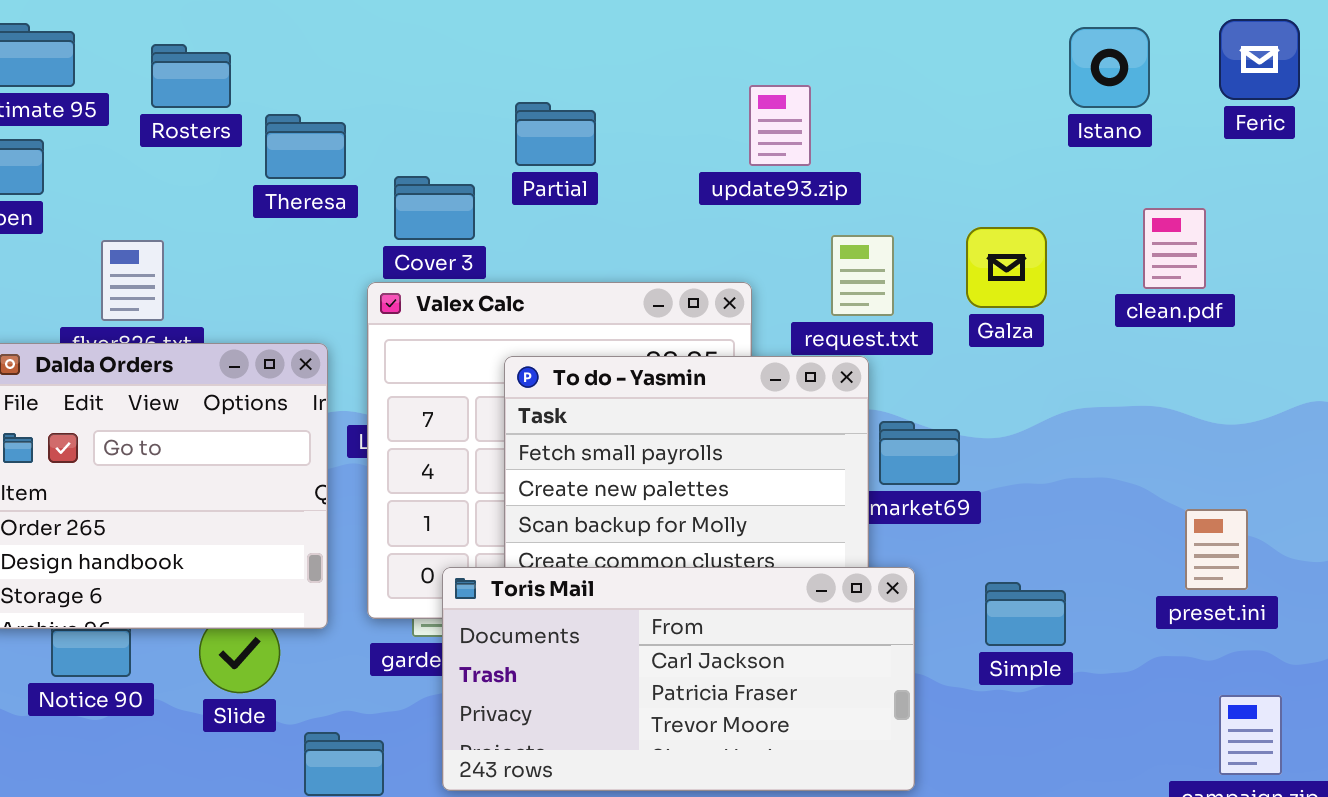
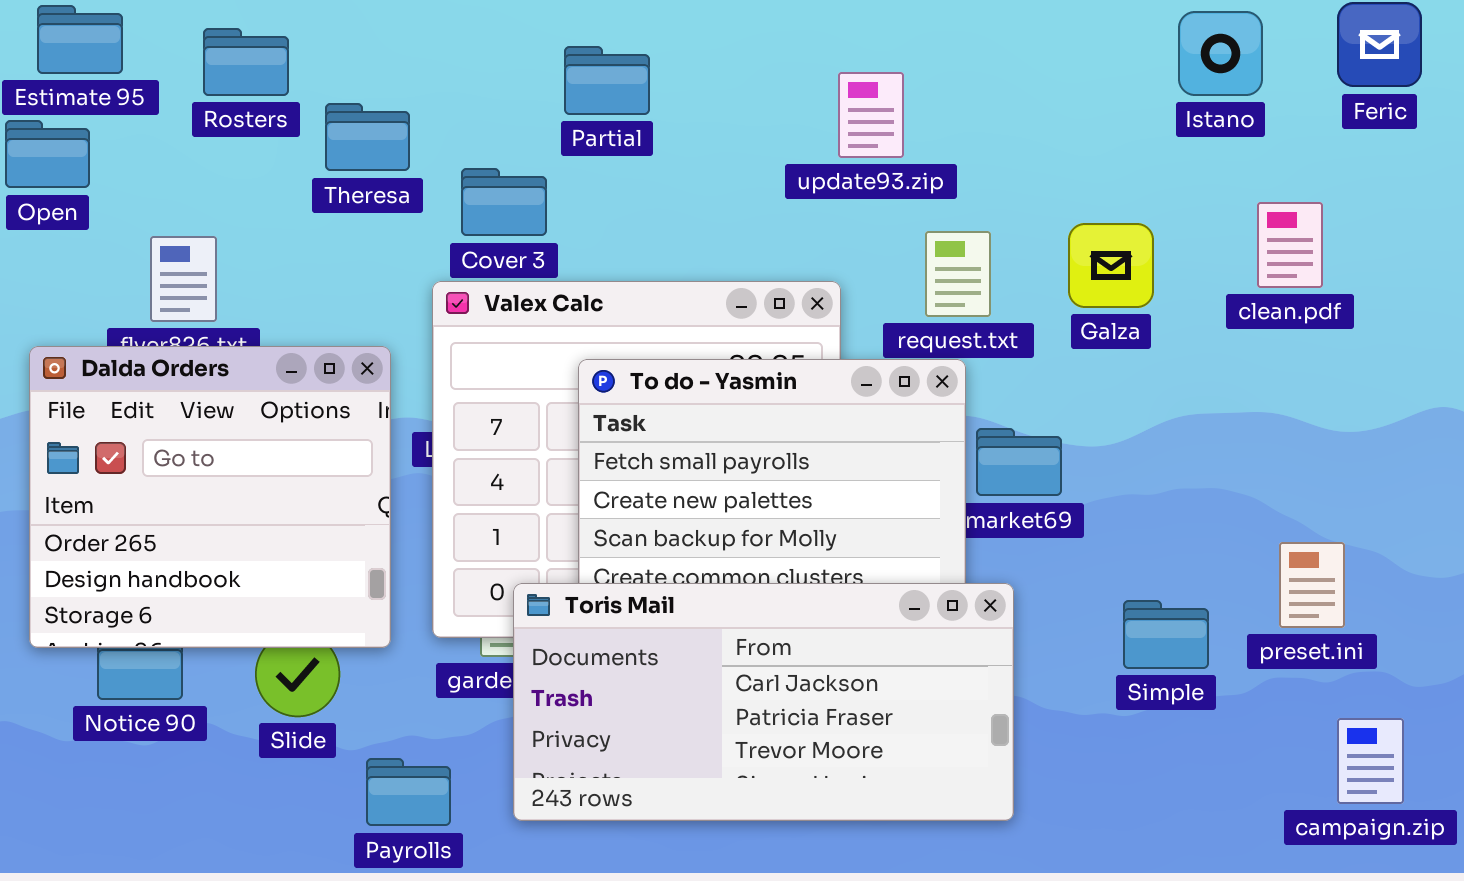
Partial: [515,102,596,166] -> [564,46,650,115], moved
preset.ini: [1185,509,1248,590] -> [1279,542,1345,628], moved
Simple: [985,582,1066,646] -> [1123,600,1209,669], moved

